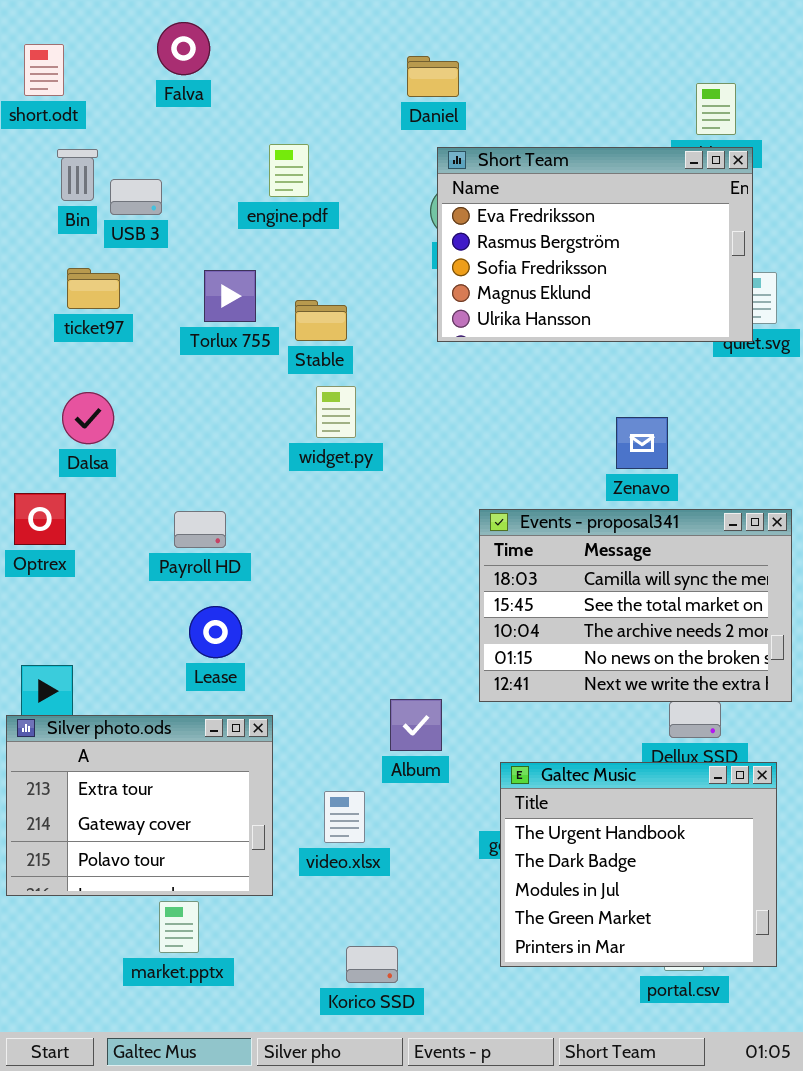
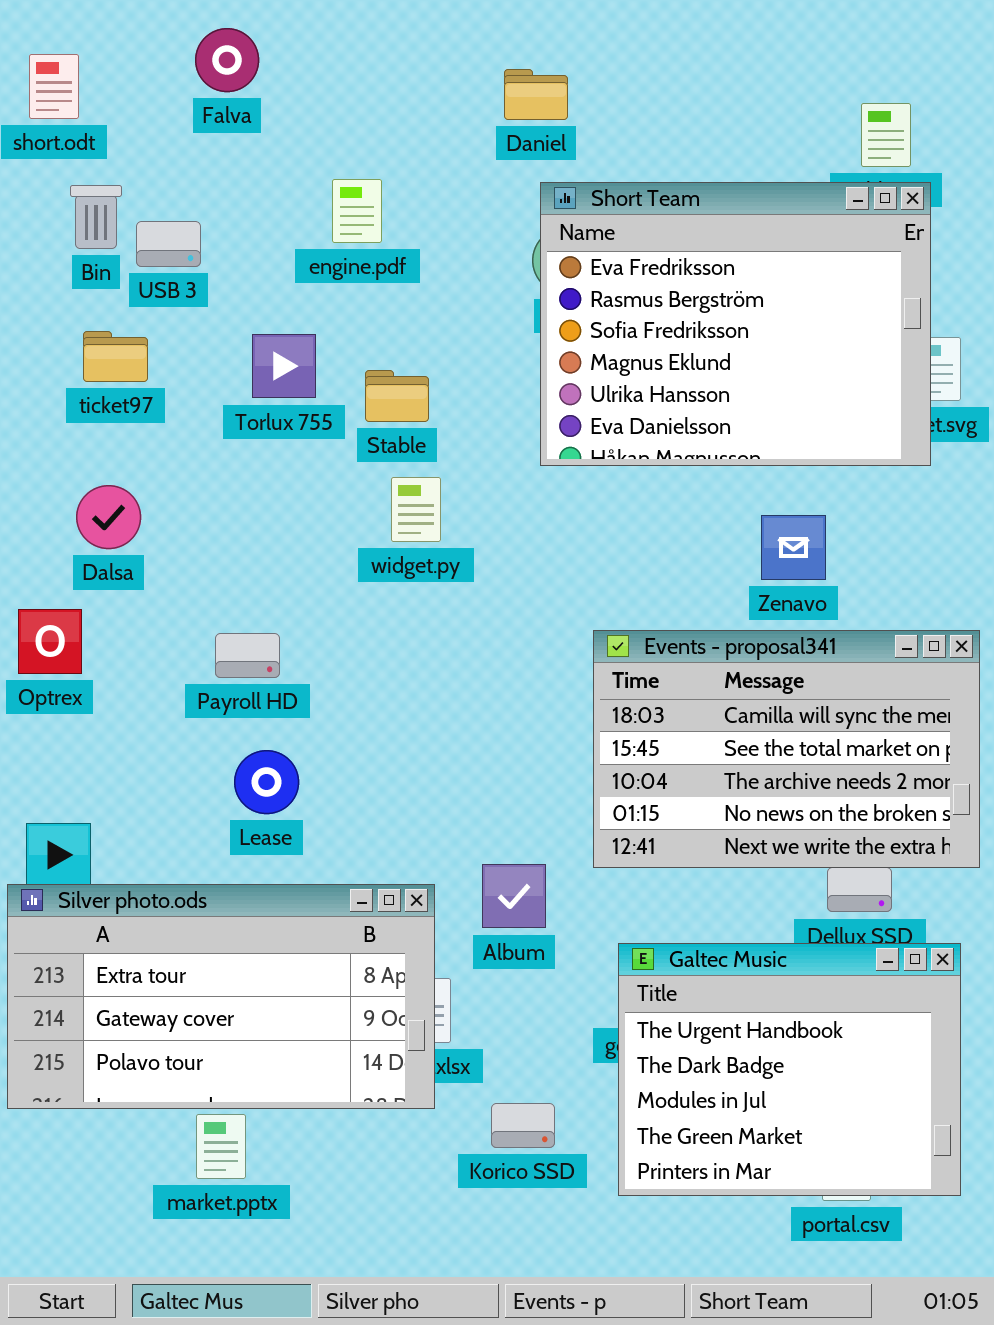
Short Team: [437,147,753,342] -> [540,182,931,466], resized
Silver photo.ods: [6,715,273,896] -> [7,884,435,1109], resized
Korico SSD: [346,946,398,983] -> [491,1103,555,1148], moved

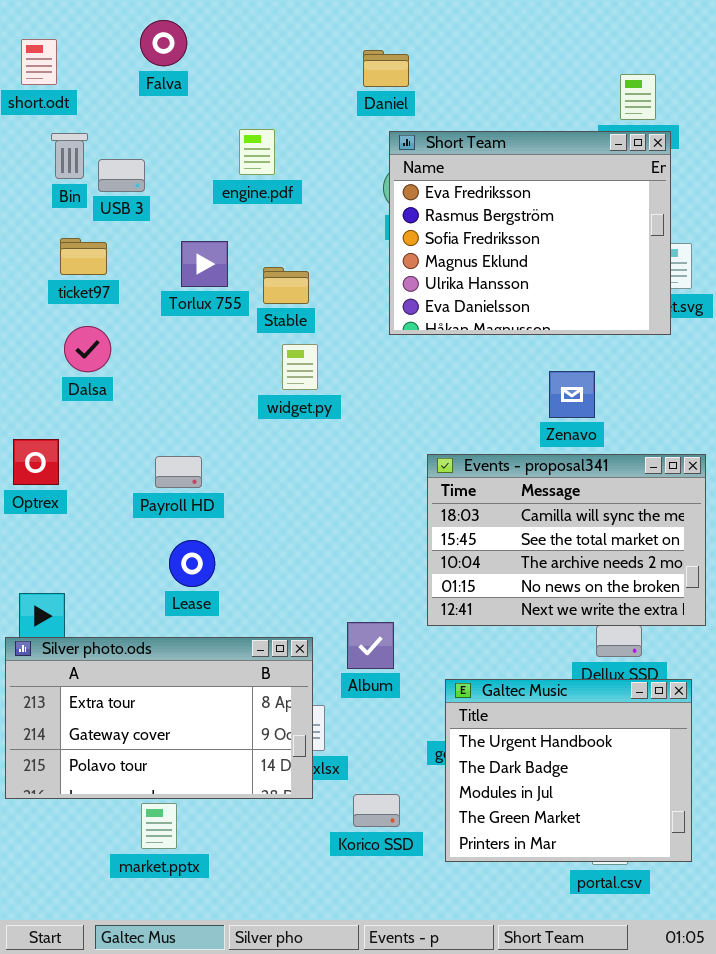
Dalsa: [76,485,141,549] -> [64,326,111,372], moved

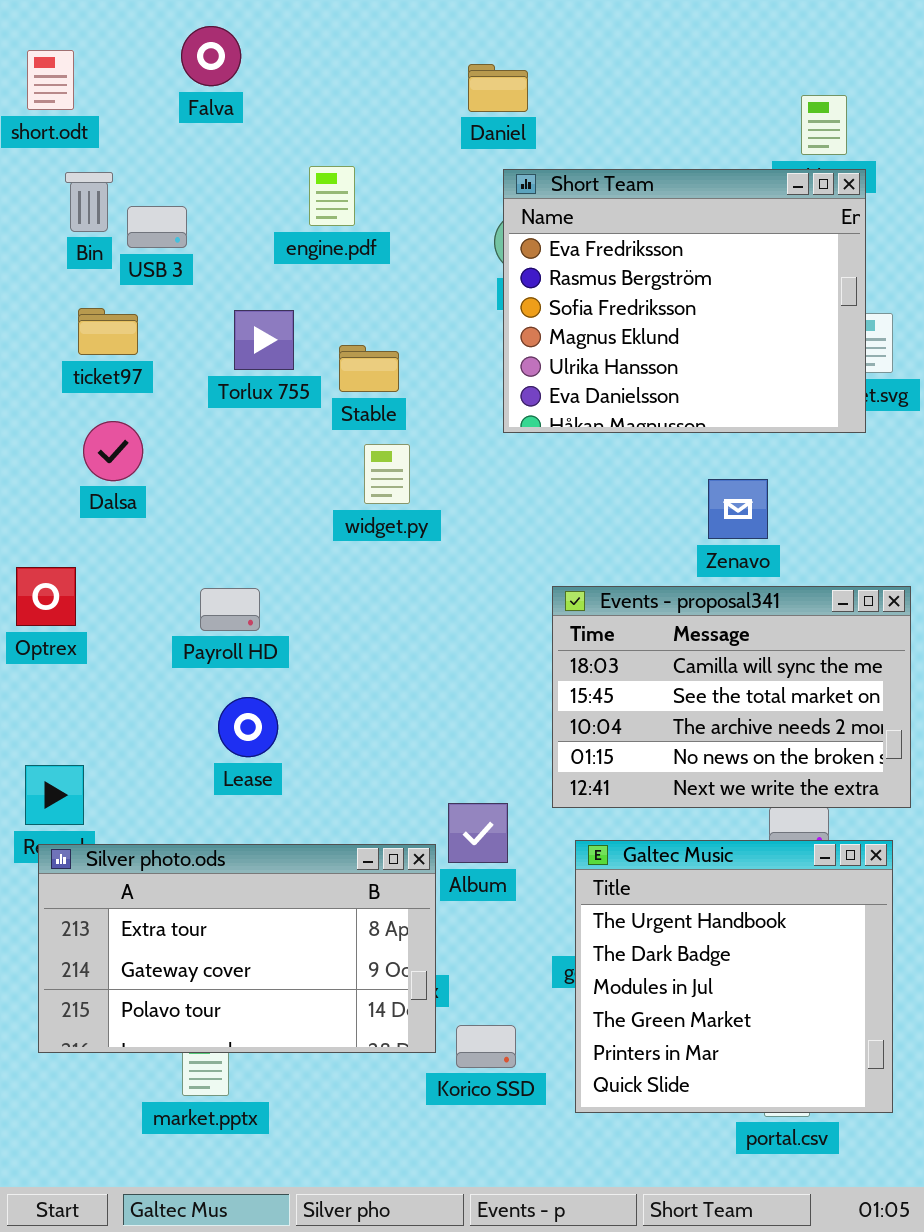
Silver photo.ods: [5,637,313,799] -> [38,844,436,1053], moved
Galtec Music: [445,679,692,862] -> [575,840,893,1113], resized

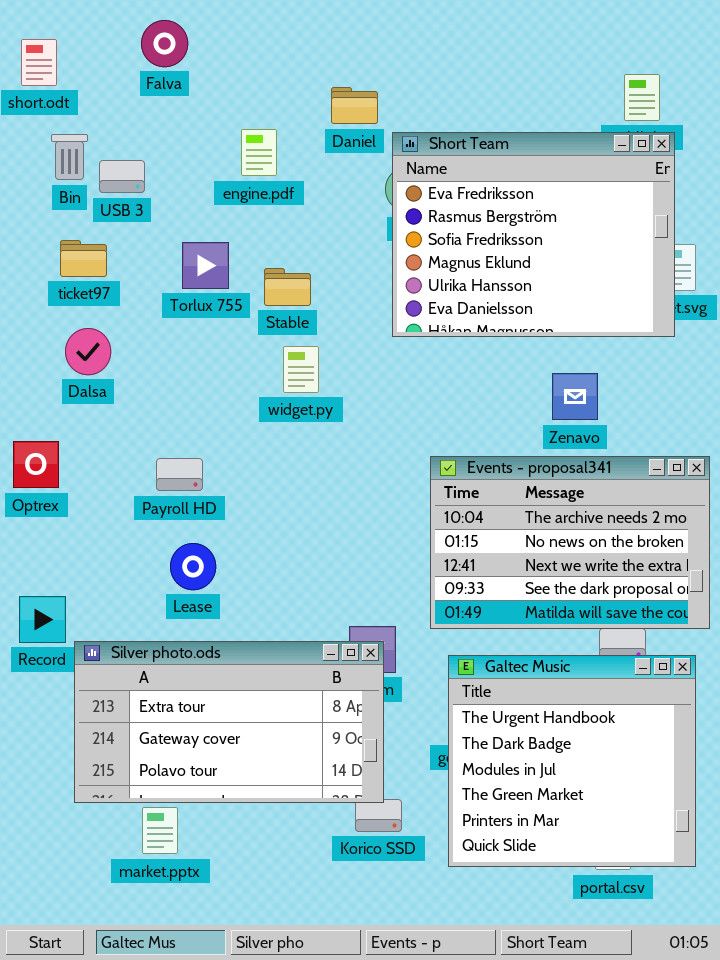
Daniel: [468,64,528,112] -> [331,87,378,124], moved
Events - proposal341: [552,586,911,808] -> [430,456,710,629], scrolled down 2 rows
Silver photo.ods: [38,844,436,1053] -> [74,641,384,803], moved

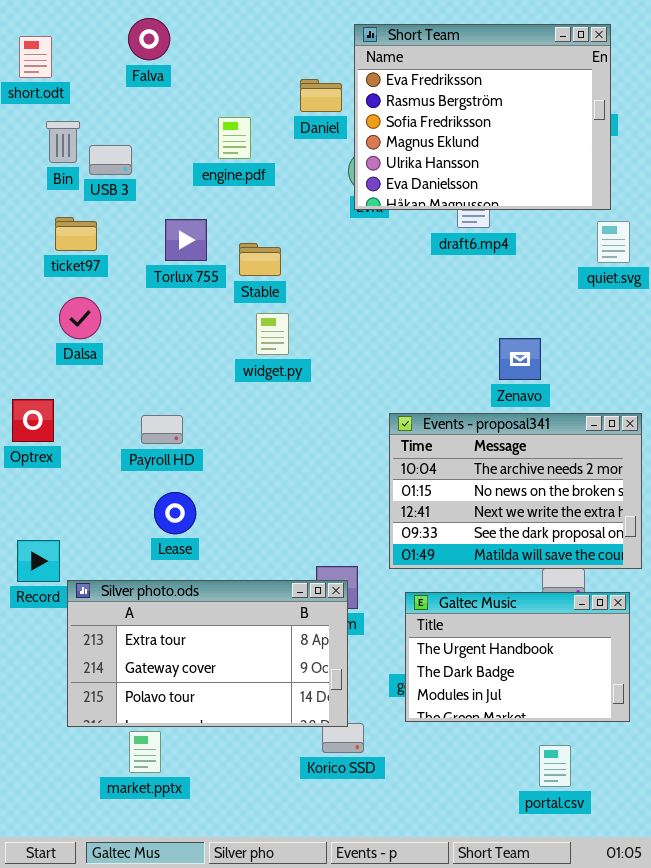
Short Team: [392,132,675,337] -> [354,24,611,210], moved
Galtec Music: [448,655,696,867] -> [405,592,630,722], resized

